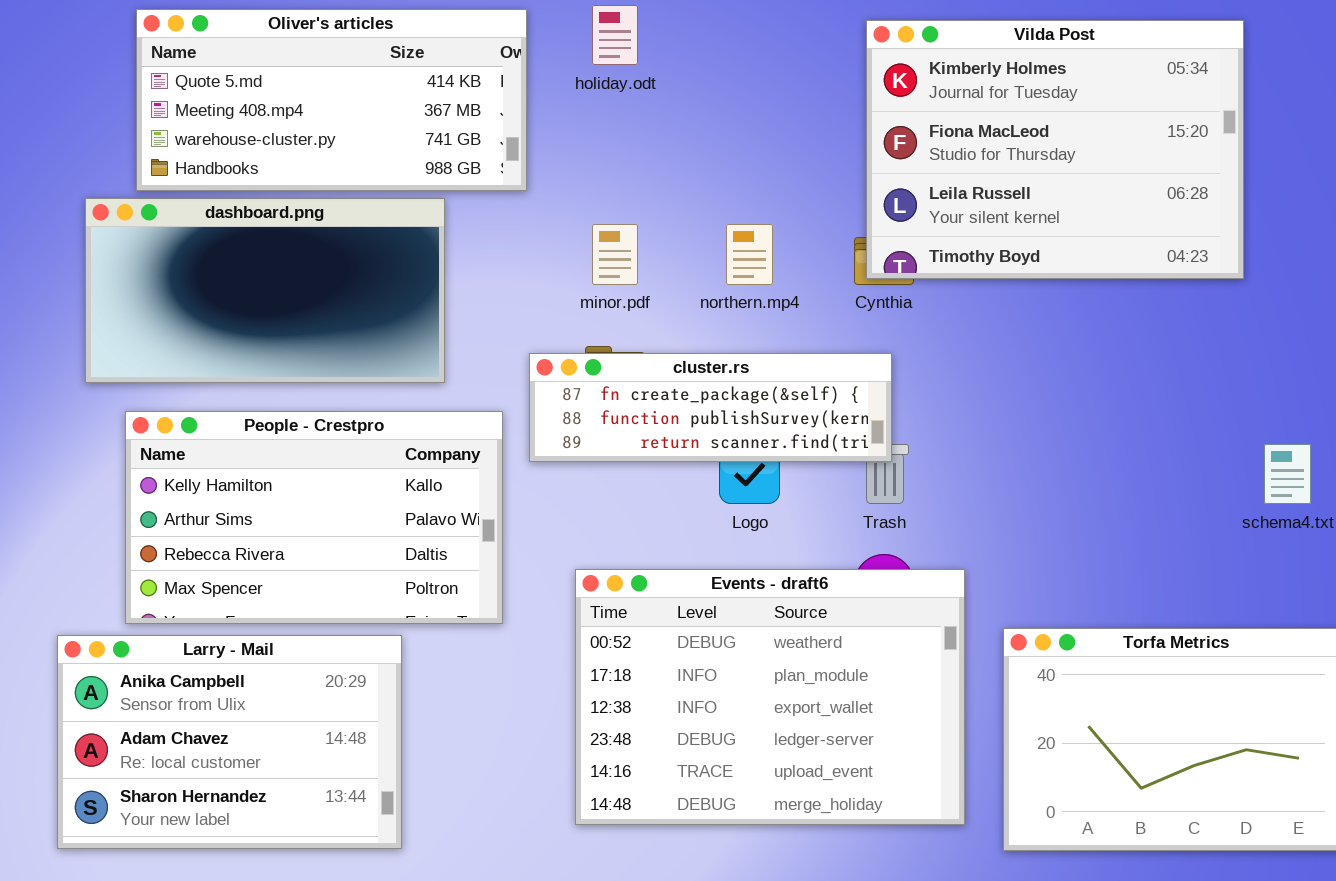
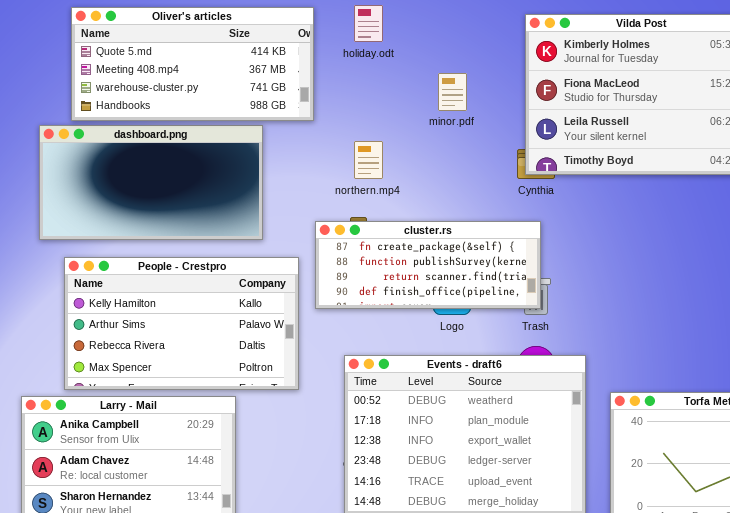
minor.pdf: [592,224,638,285] -> [438,73,467,111], moved
northern.mp4: [726,224,773,285] -> [354,141,383,179], moved
cluster.rs: [529,353,892,462] -> [315,221,541,309], resized

